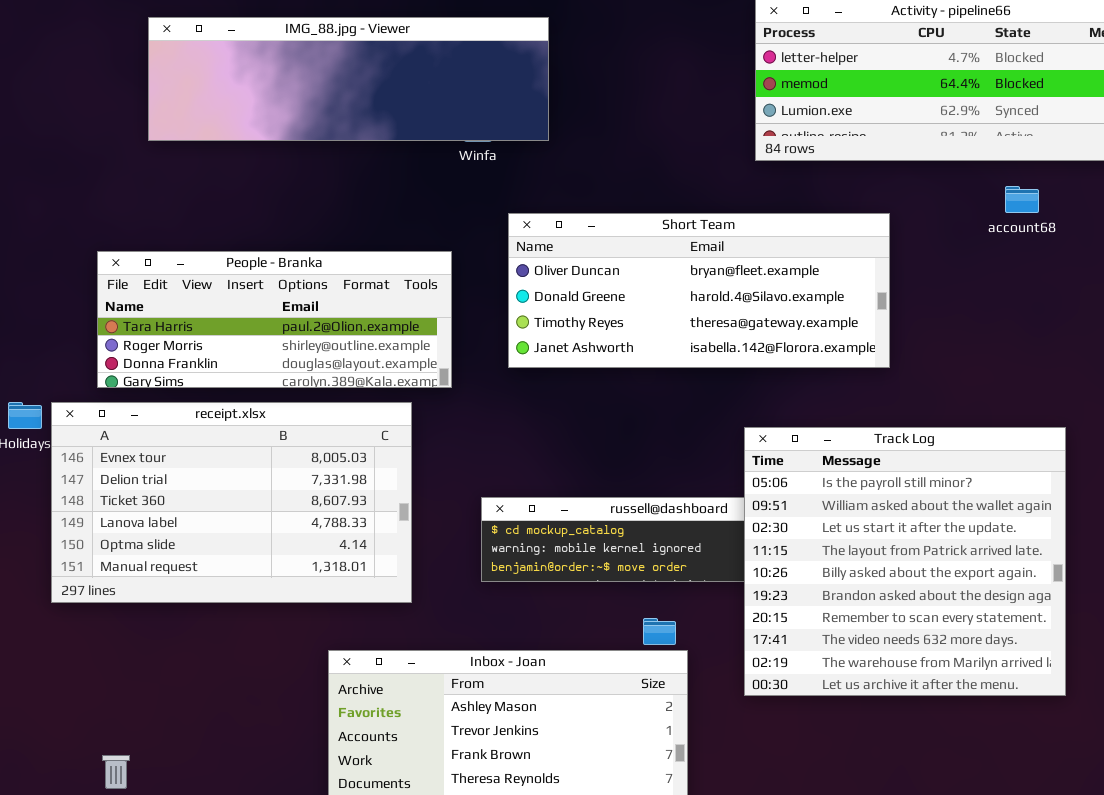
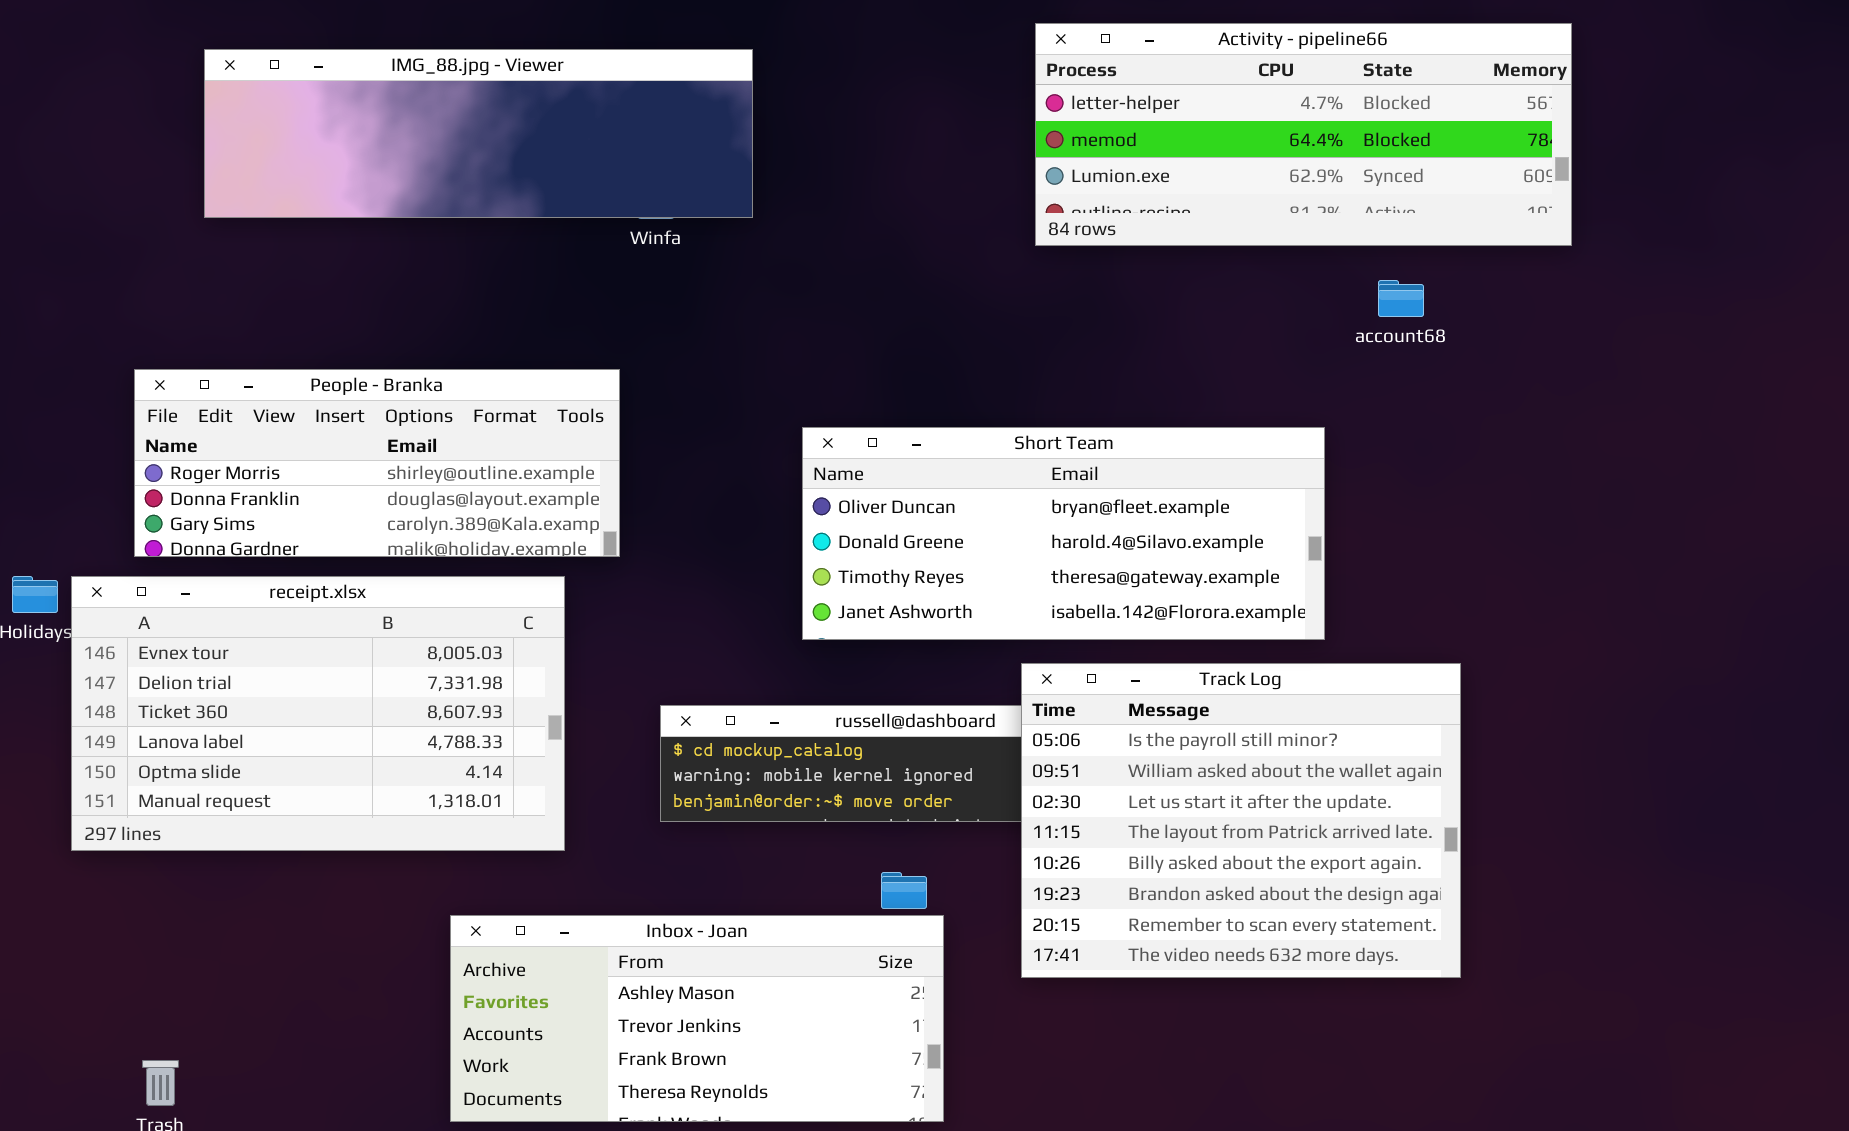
Short Team: [508,213,890,368] -> [802,427,1325,640], moved
People - Branka: [97,251,452,388] -> [134,369,620,557], scrolled down 1 row
Track Log: [744,427,1066,696] -> [1021,663,1461,978], resized

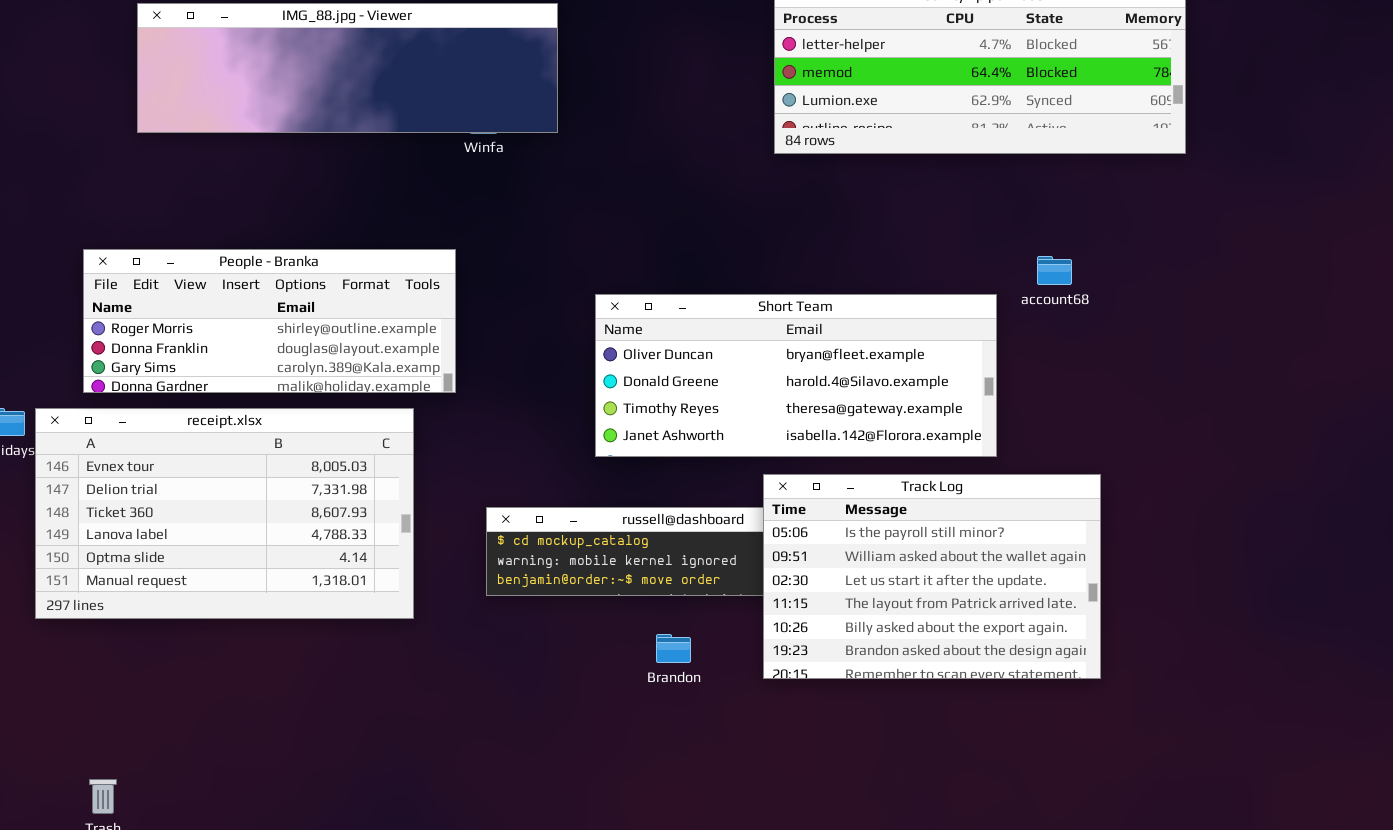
account68: [1378,280,1424,317] -> [1037,256,1072,285], moved
Track Log: [1021,663,1461,978] -> [763,474,1101,679], resized
Inbox - Joan: [450,915,944,1122] -> none, closed

